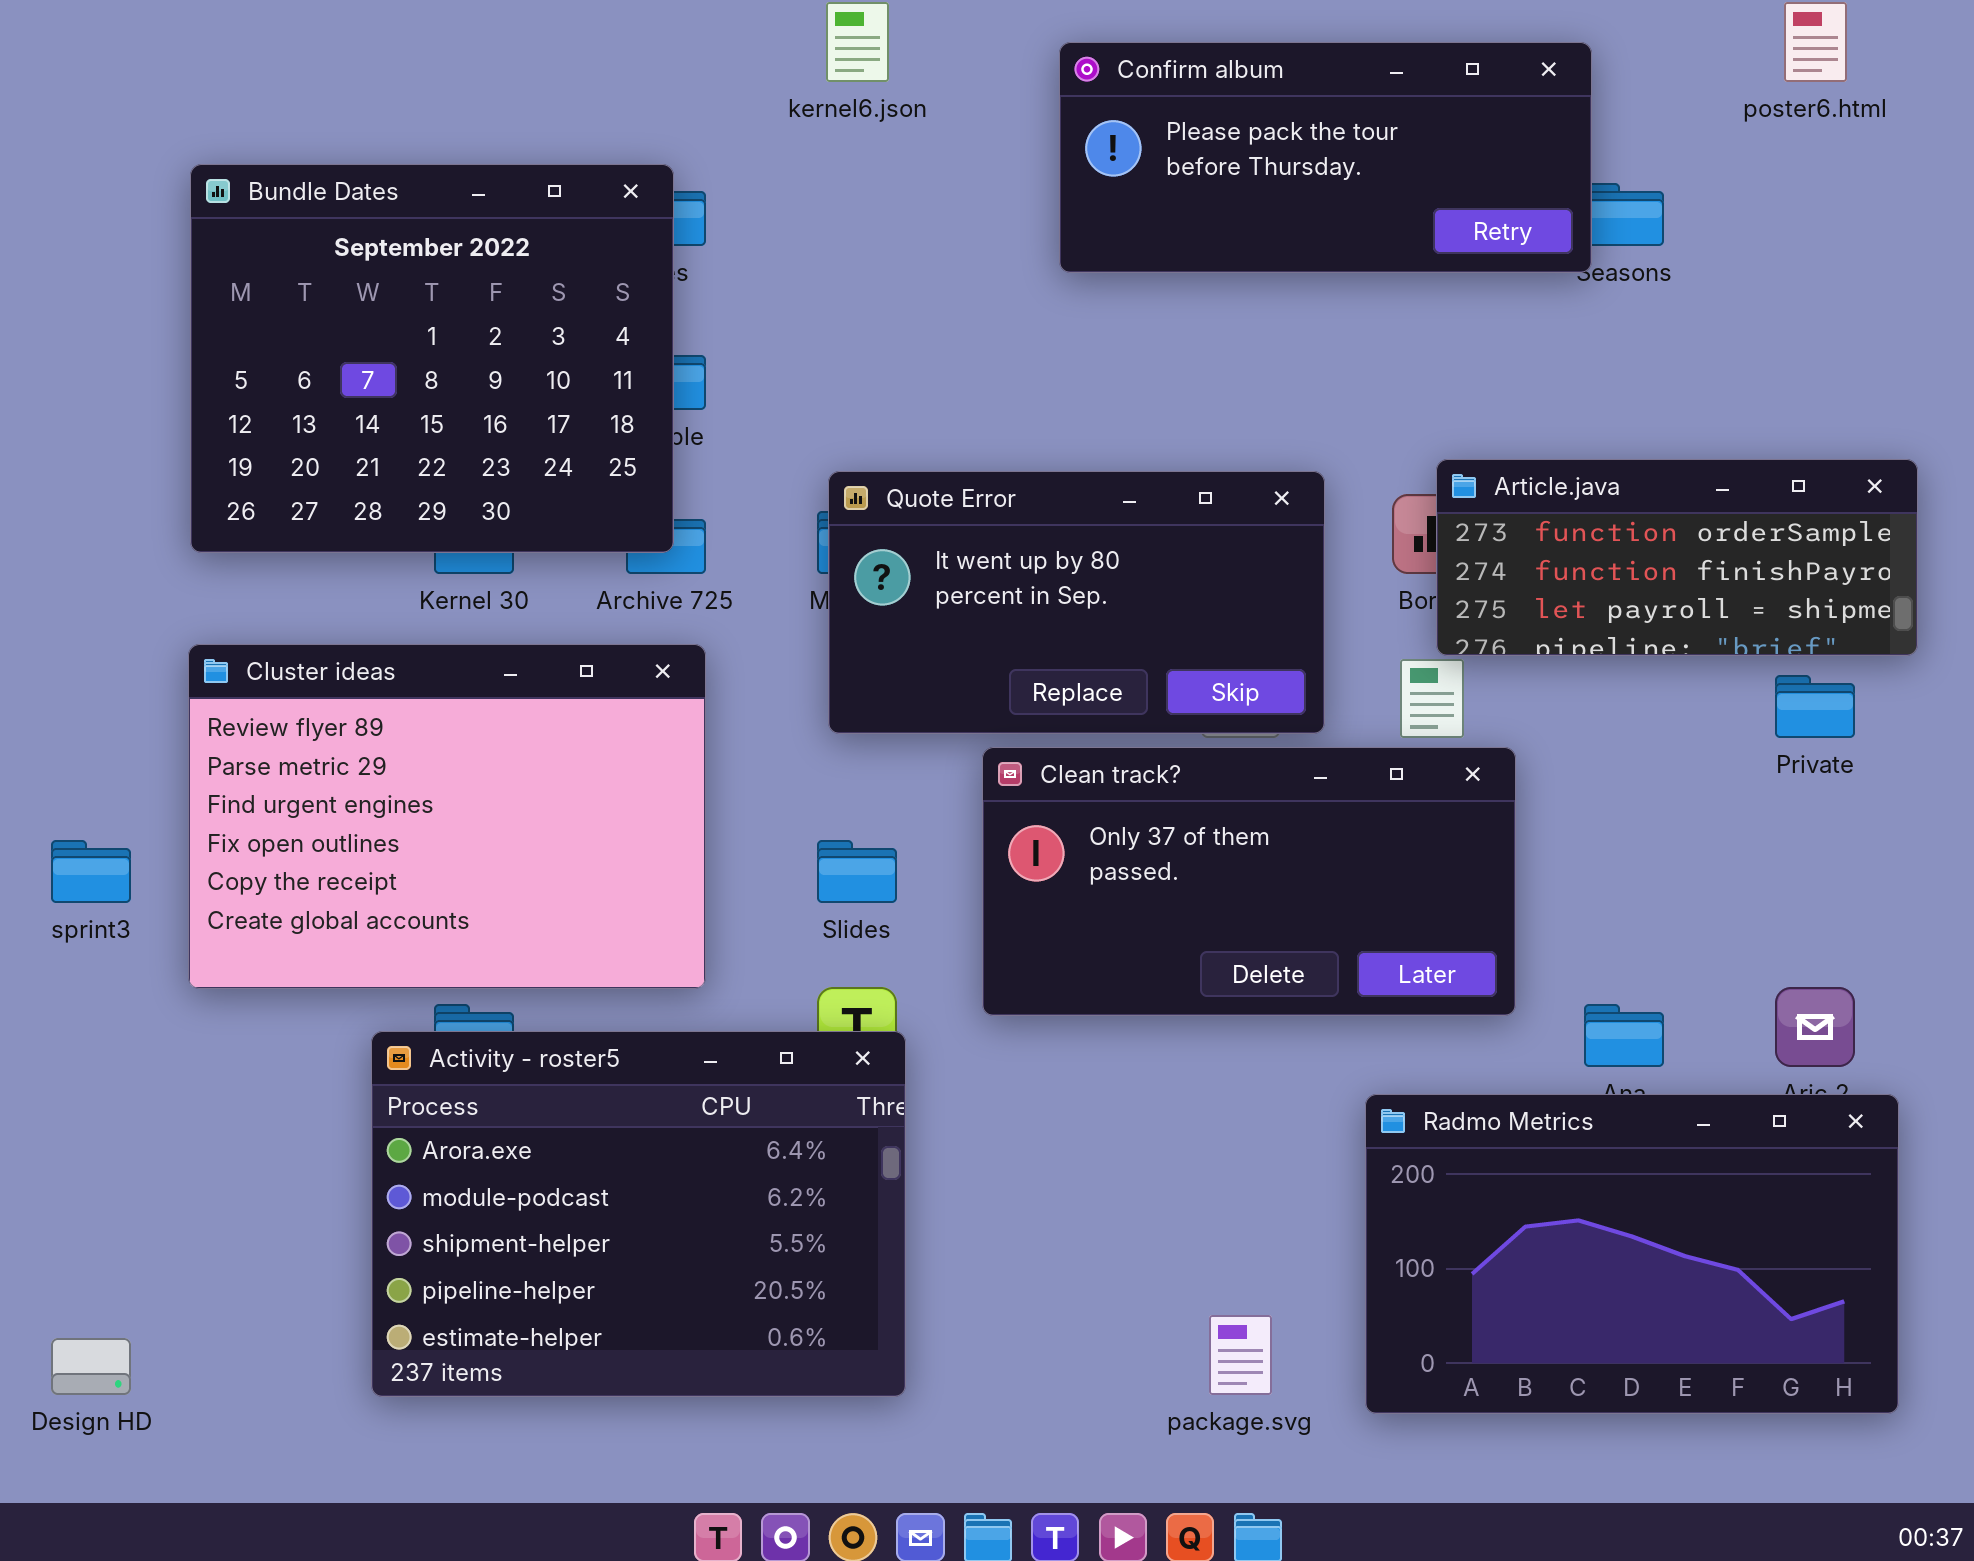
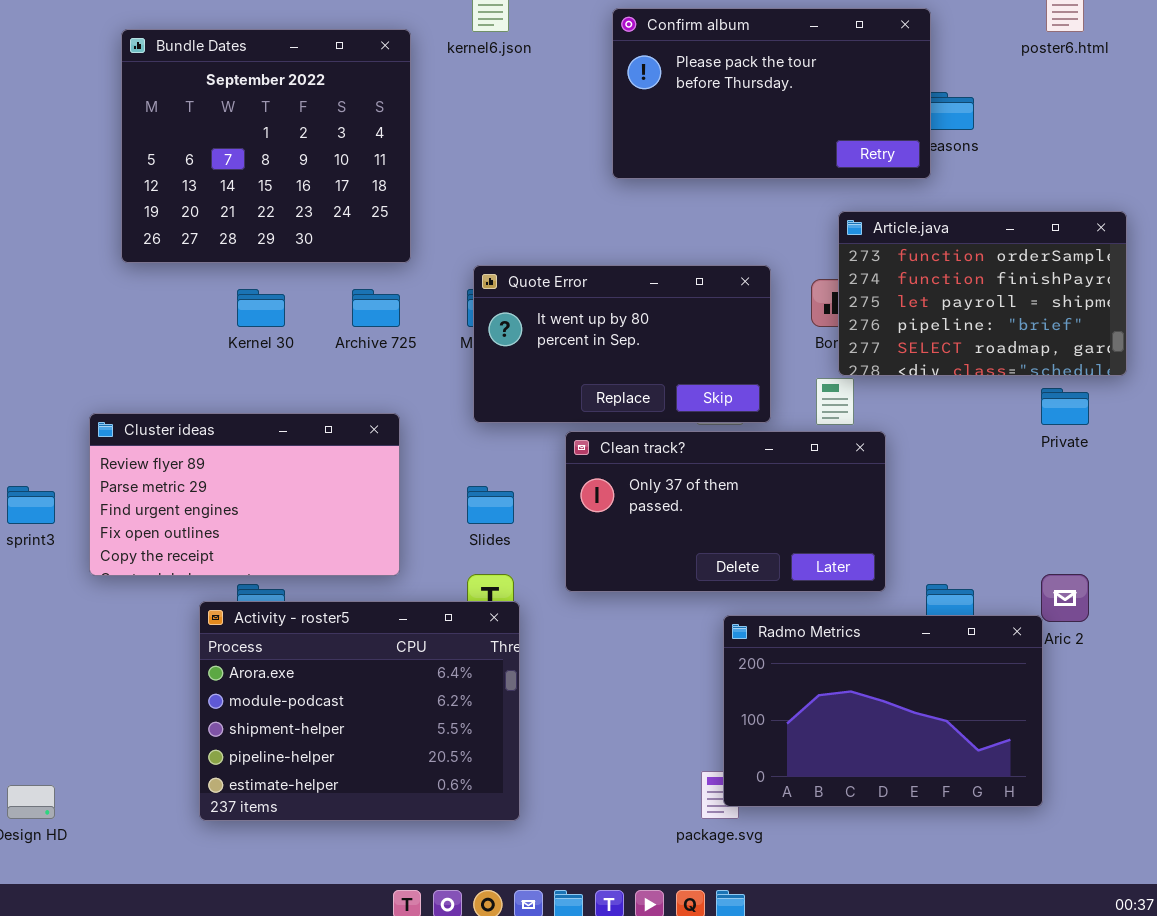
Confirm album: [1059,42,1592,273] -> [612,8,931,179], resized
Bundle Dates: [190,164,674,553] -> [121,29,411,263], moved
Article.java: [1436,459,1918,656] -> [838,211,1127,376], resized
Cluster ideas: [188,644,706,989] -> [89,413,400,576], resized
Radmo Metrics: [1365,1094,1899,1414] -> [723,615,1043,807], moved

